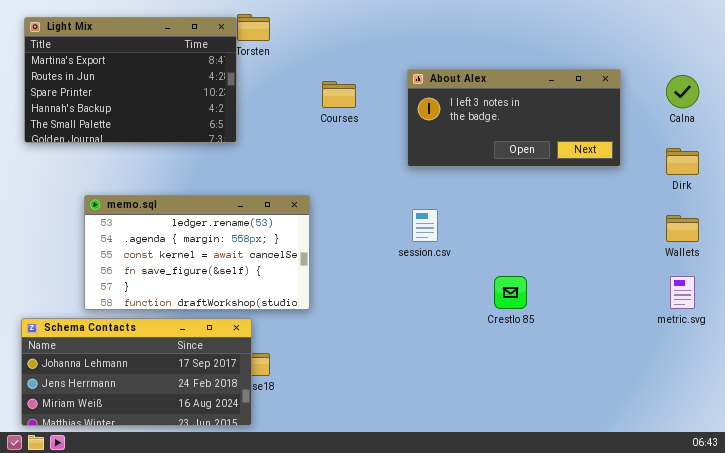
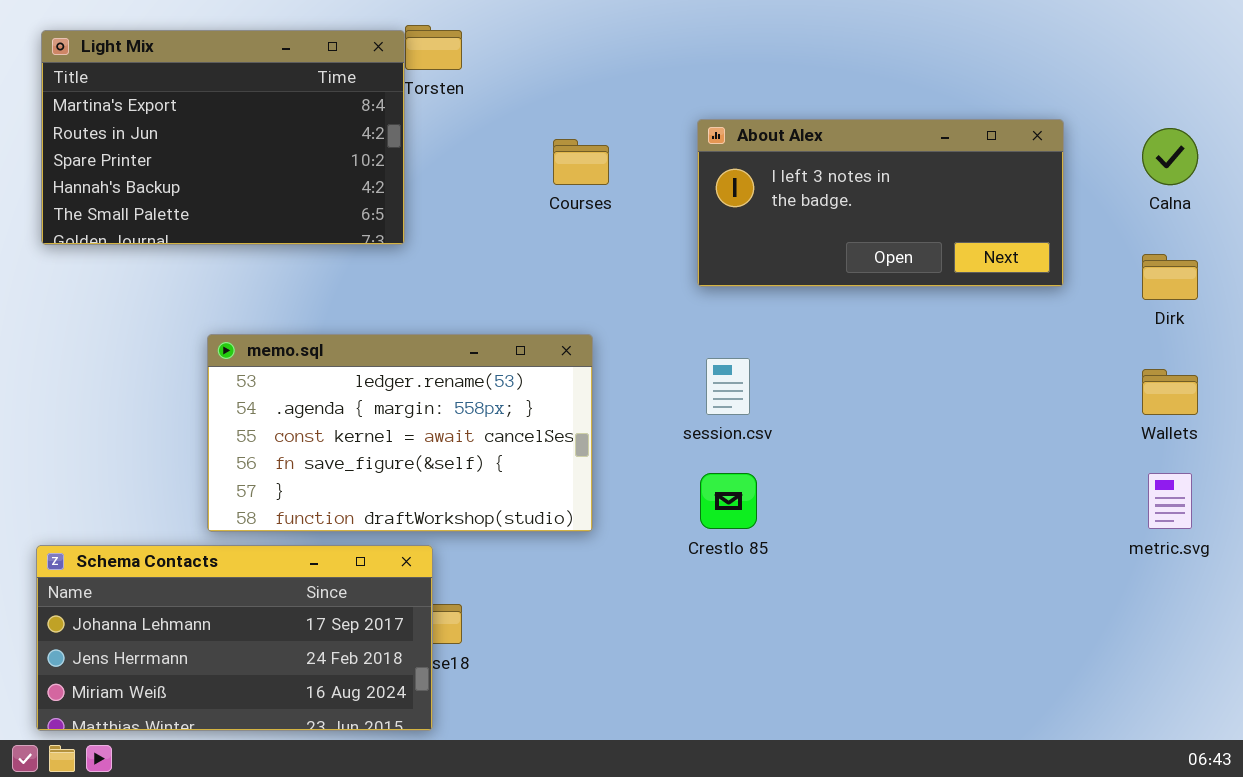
memo.sql: [84,195,310,310] -> [207,334,593,532], moved
Crestlo 85: [494,276,527,309] -> [700,473,757,529], moved

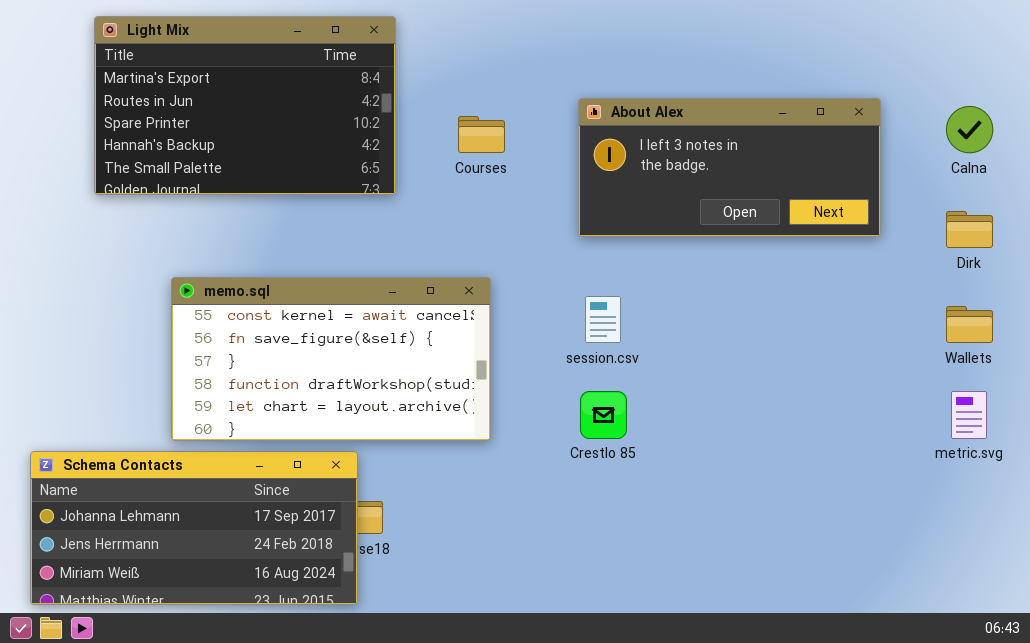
Light Mix: [41,30,405,245] -> [94,16,396,195], moved
memo.sql: [207,334,593,532] -> [171,277,491,441], scrolled down 2 rows

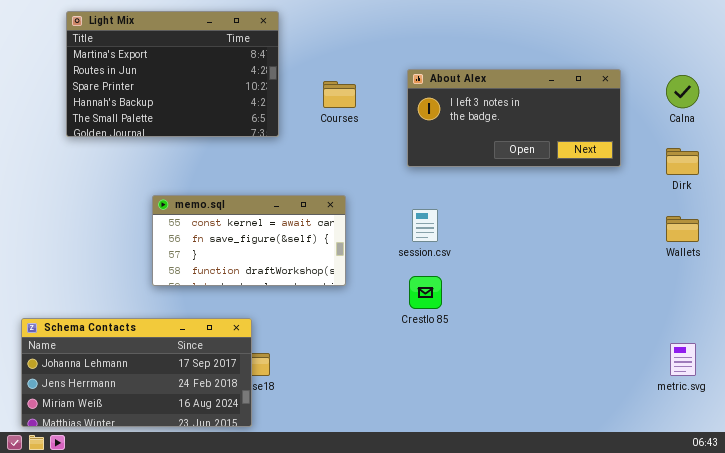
memo.sql: [171,277,491,441] -> [152,195,346,286], resized
metric.svg: [951,391,987,439] -> [670,343,696,376], moved

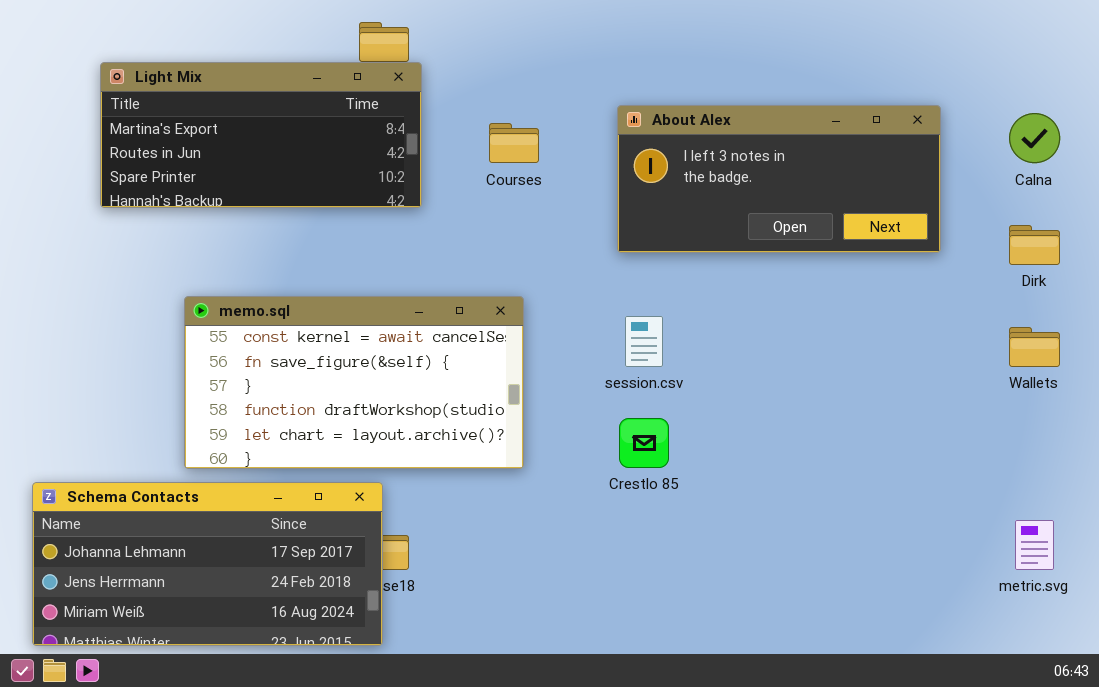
Light Mix: [66,11,279,137] -> [100,62,422,208], resized
memo.sql: [152,195,346,286] -> [184,296,524,469], resized

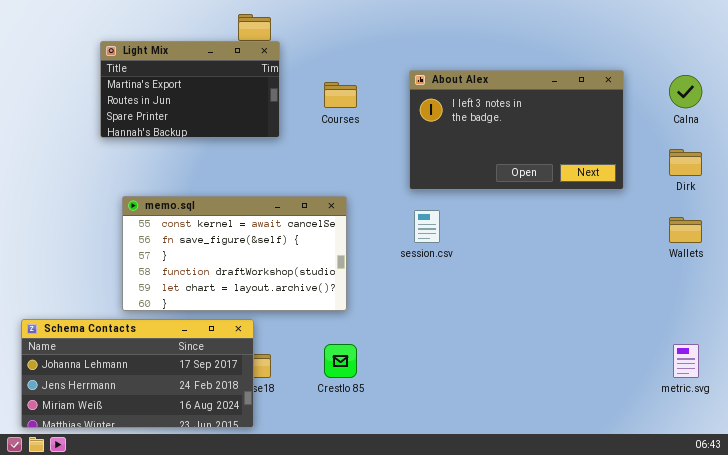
Light Mix: [100,62,422,208] -> [100,41,280,138], resized
About Alex: [617,105,941,253] -> [409,70,624,190], resized
Crestlo 85: [619,418,669,468] -> [324,344,357,378], moved

